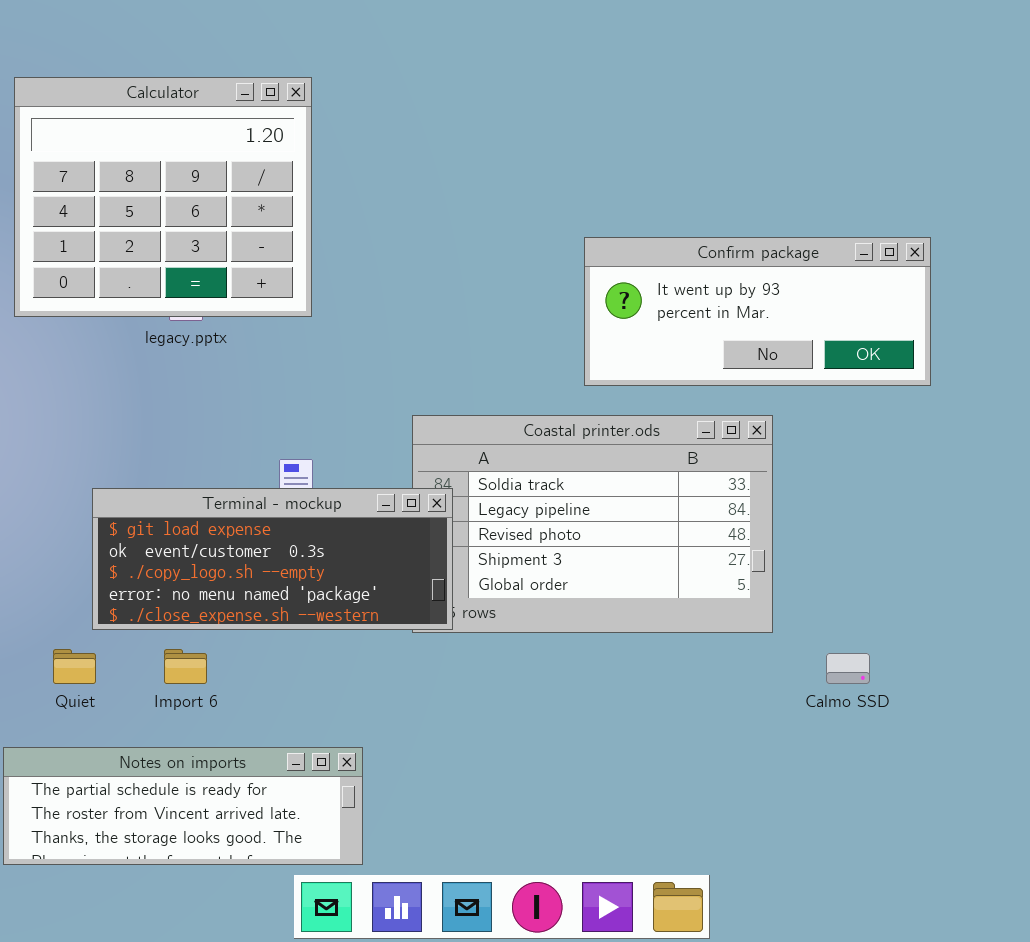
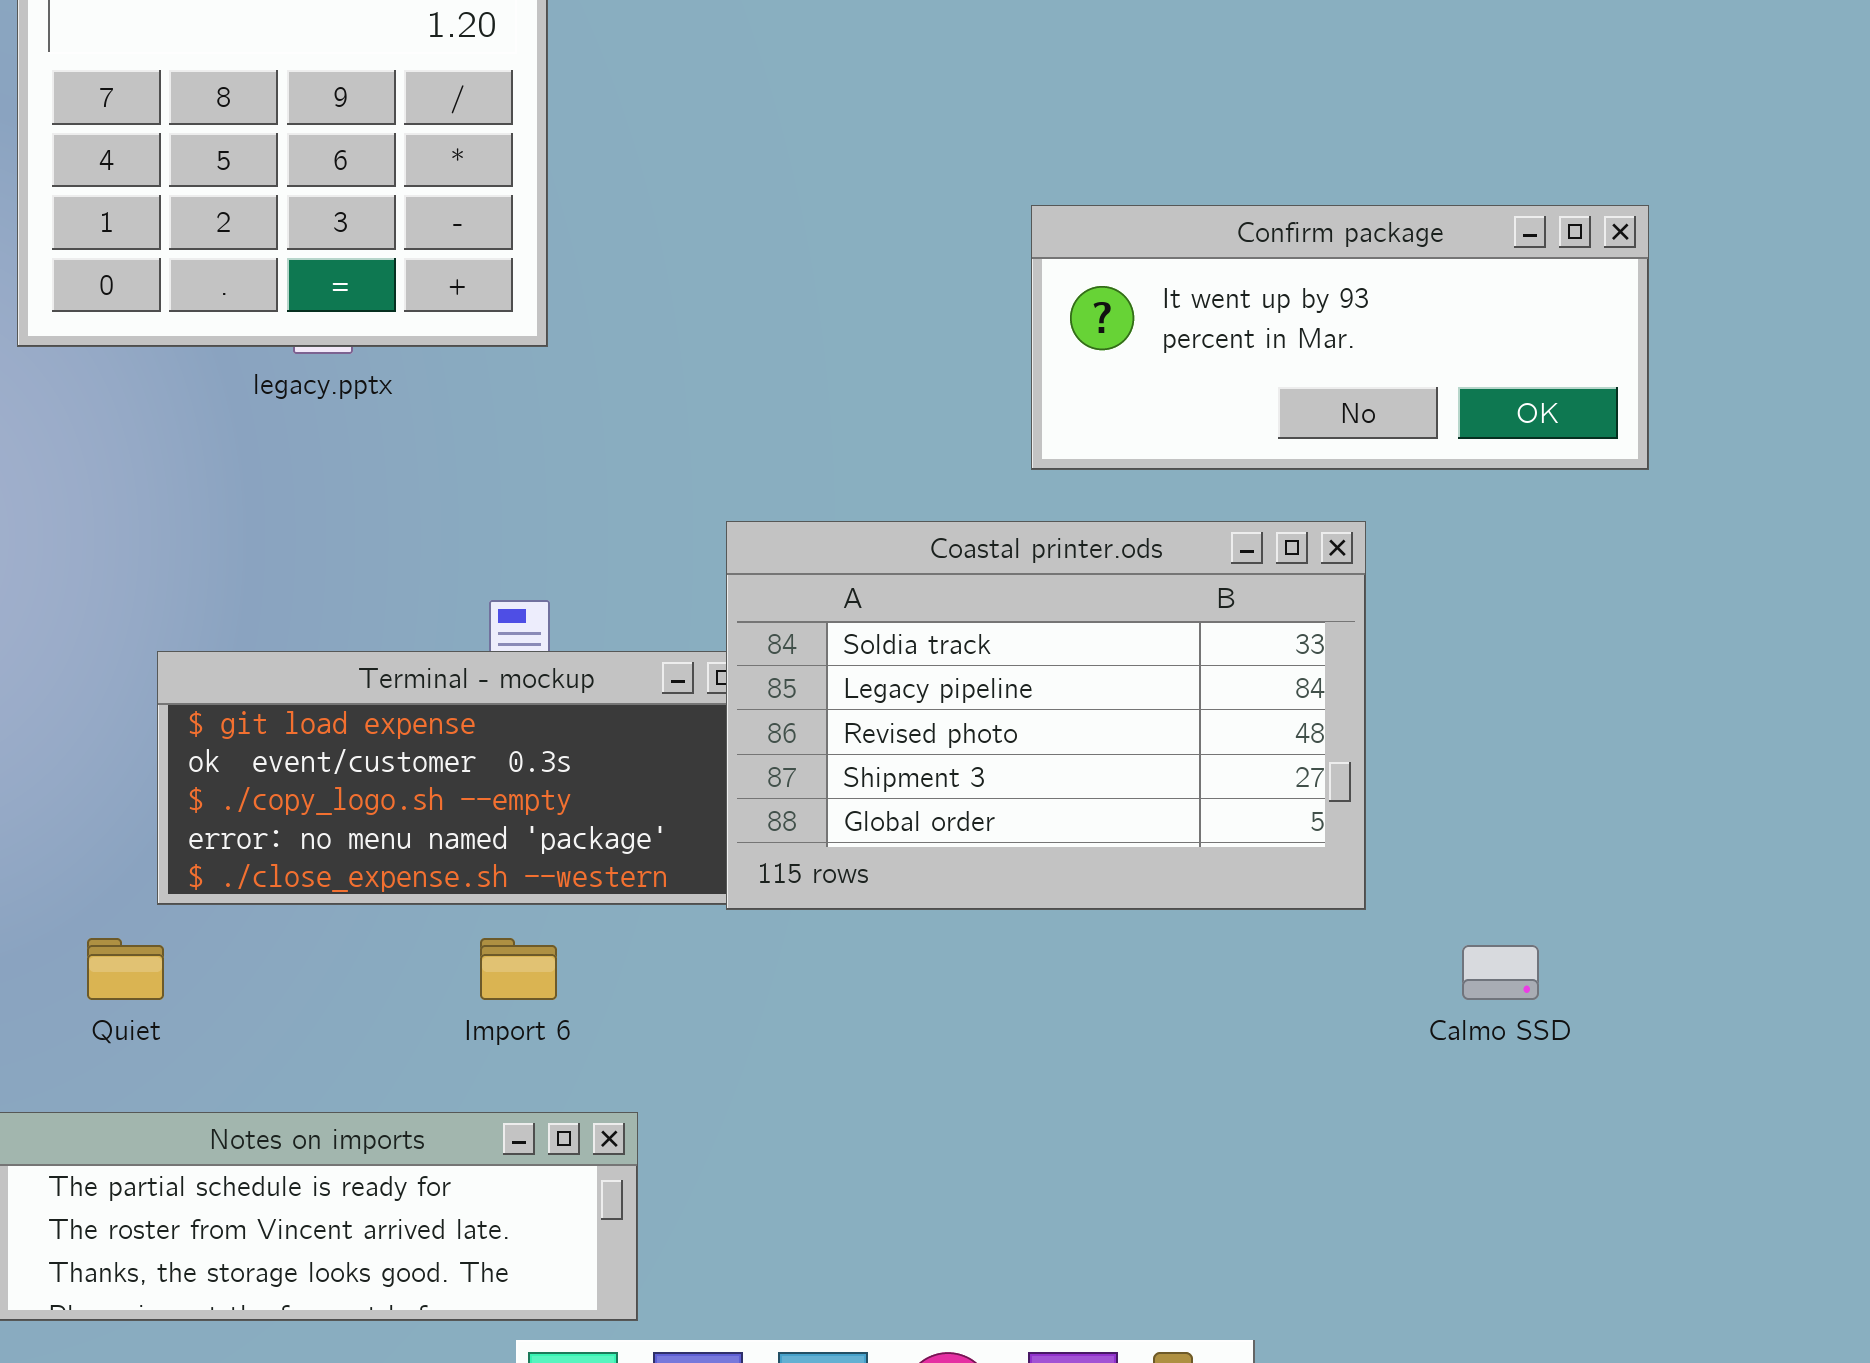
Coastal printer.ods: [412,415,773,633] -> [726,521,1366,910], raised
Import 6: [164,649,207,684] -> [480,938,557,1000], moved

